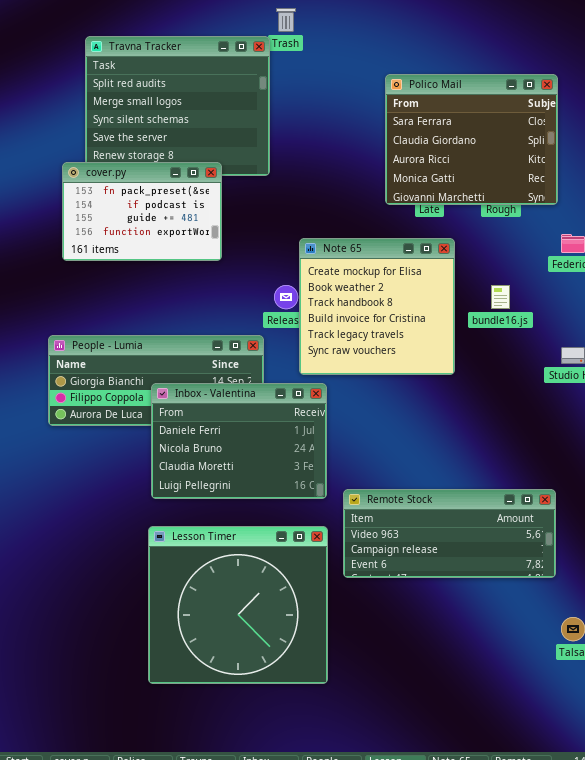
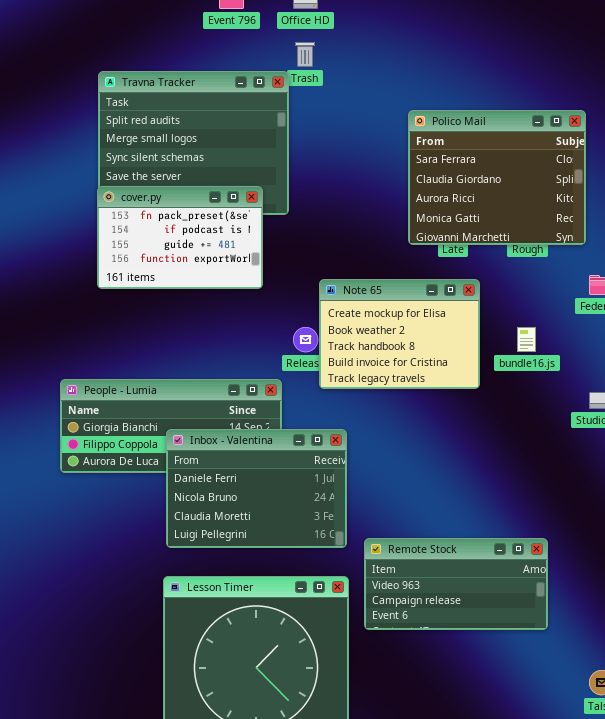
cover.py: [62,162,222,261] -> [97,186,263,289], moved
Note 65: [299,238,455,375] -> [319,279,480,389], resized
Remote Stock: [343,489,556,578] -> [364,538,548,630], resized

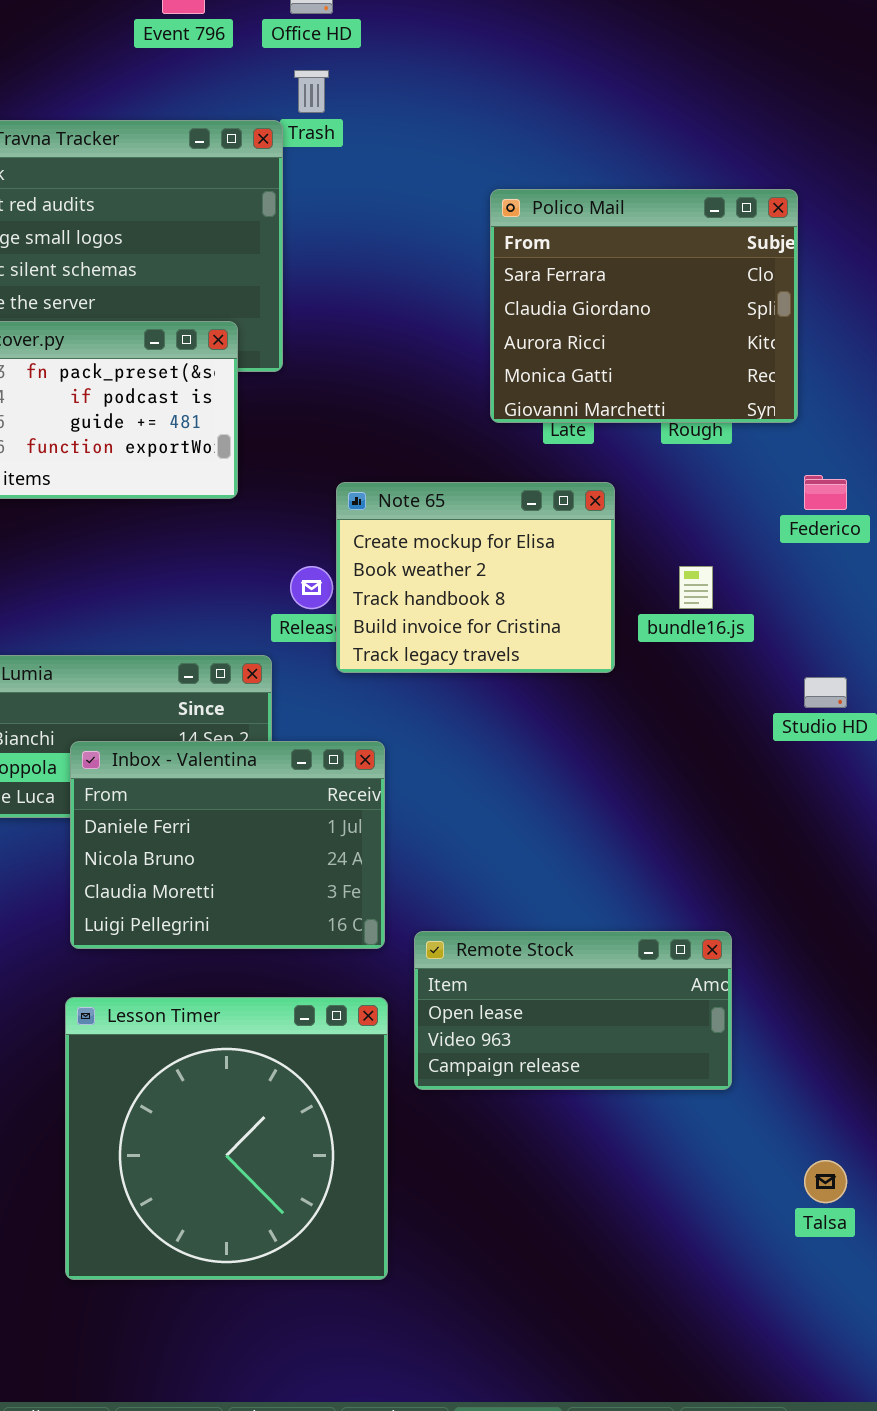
Remote Stock: [364,538,548,630] -> [414,931,732,1090], scrolled up 1 row

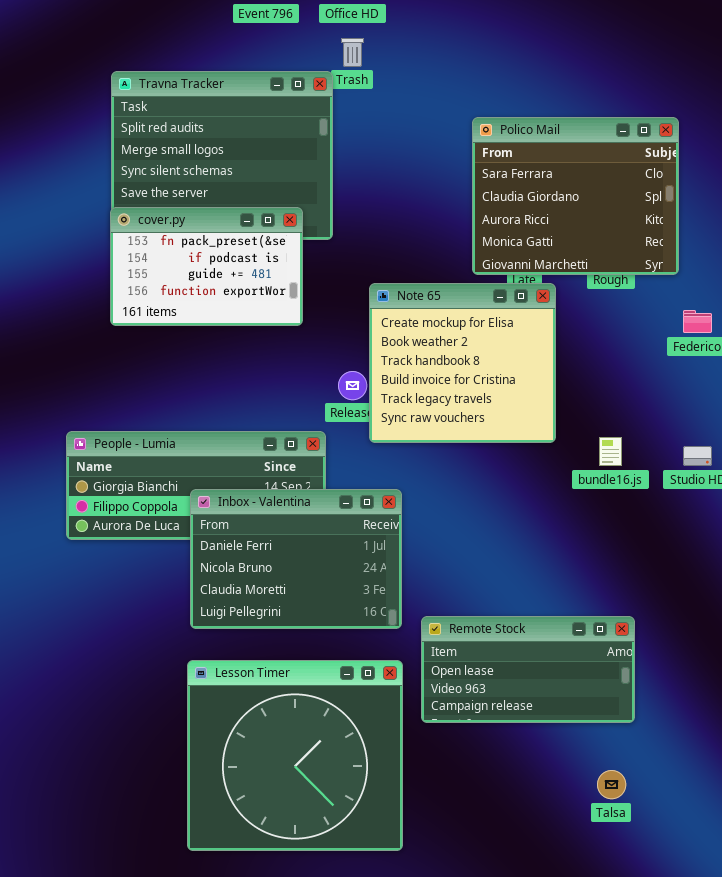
Note 65: [336,482,615,673] -> [369,283,556,443], resized
bundle16.js: [679,566,713,609] -> [599,437,622,466], moved
Talsa: [804,1160,847,1203] -> [597,770,626,799], moved

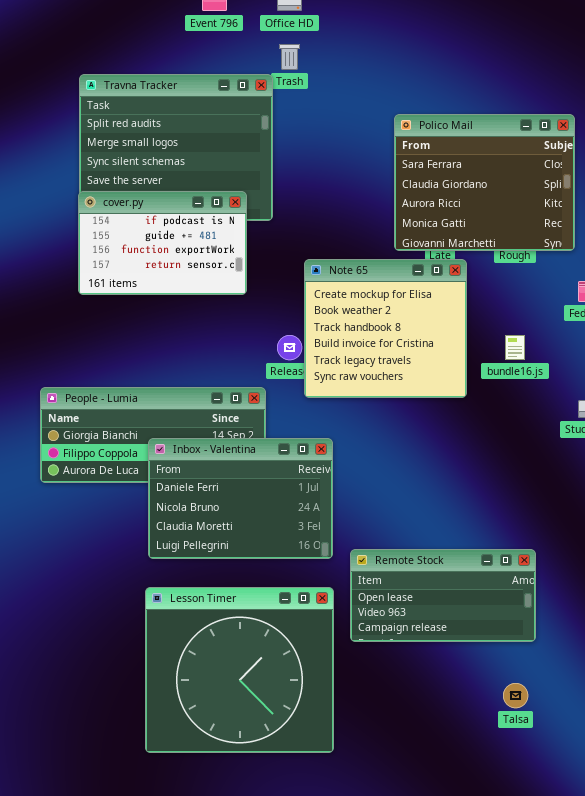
cover.py: [110,207,303,326] -> [78,191,247,295], scrolled down 1 row
bundle16.js: [599,437,622,466] -> [505,335,525,360], moved

